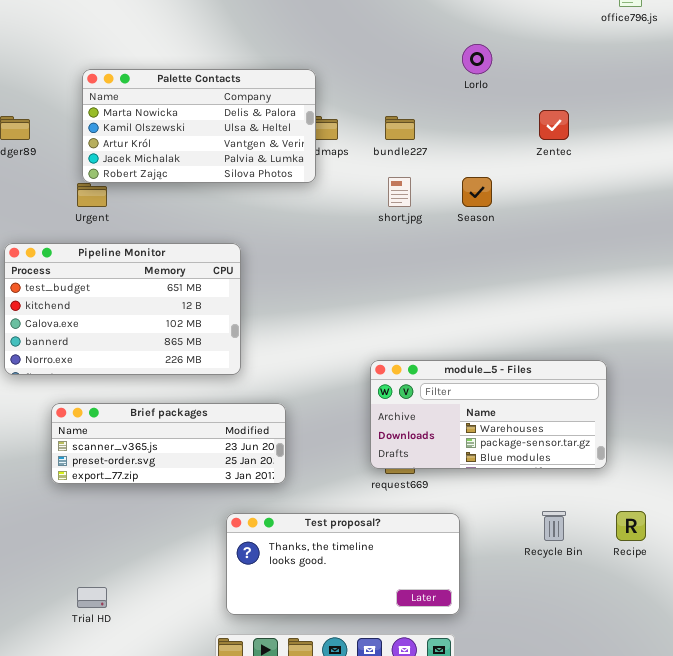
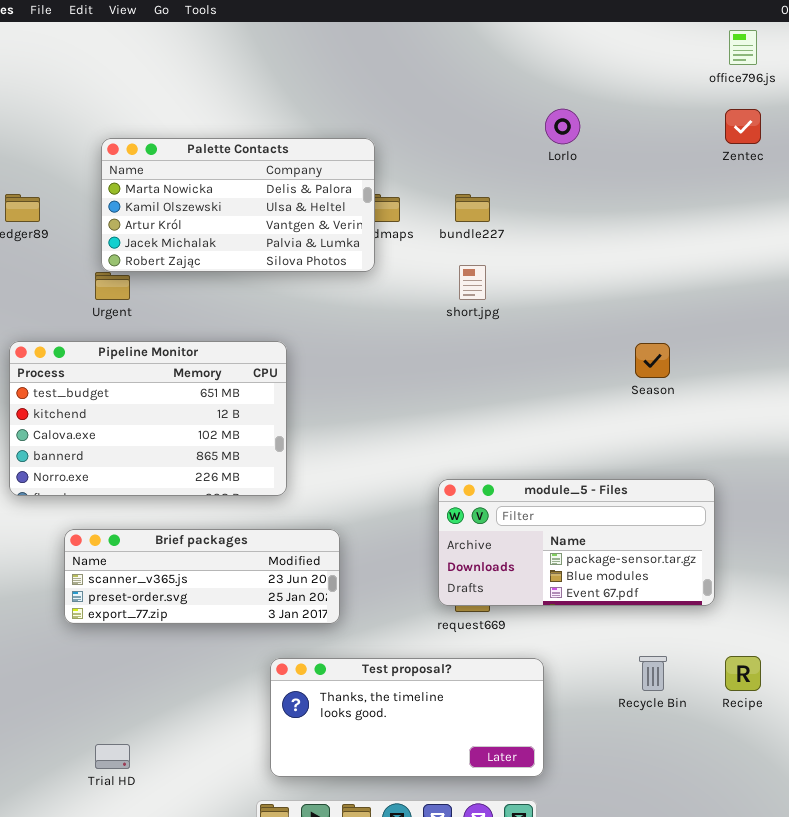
Zentec: [539,110,569,140] -> [725,109,761,144], moved
Season: [462,177,492,207] -> [635,343,670,378], moved
module_5 - Files: [370,360,607,469] -> [438,479,715,606], scrolled down 1 row

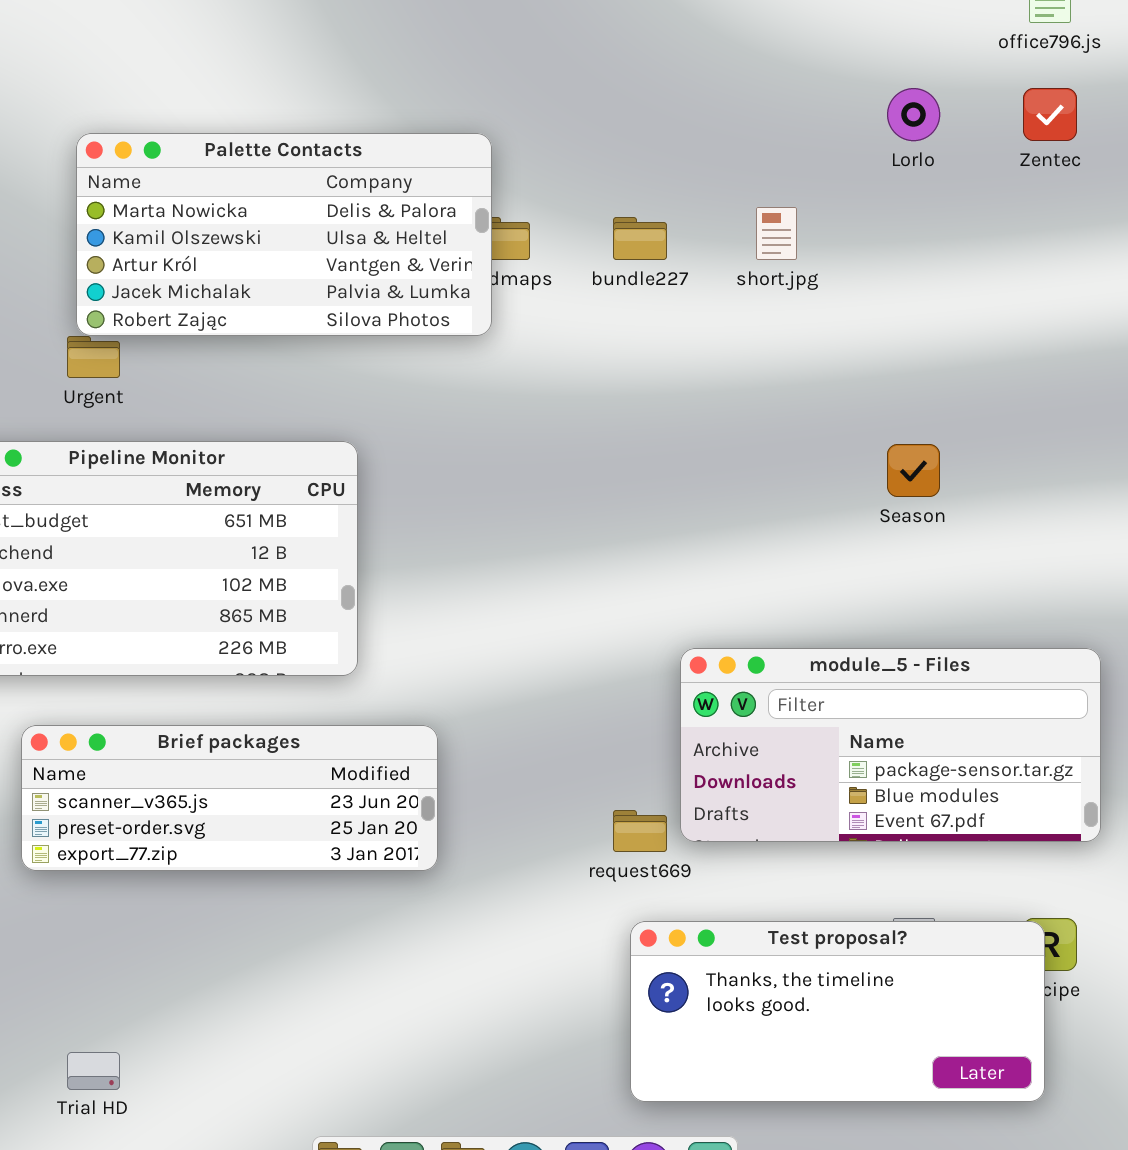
Lorlo: [545,109,580,144] -> [887,88,940,141], moved
short.jpg: [459,265,486,300] -> [756,207,797,260], moved
module_5 - Files: [438,479,715,606] -> [680,648,1101,842], moved
Test proposal?: [270,658,544,777] -> [630,921,1045,1102], moved

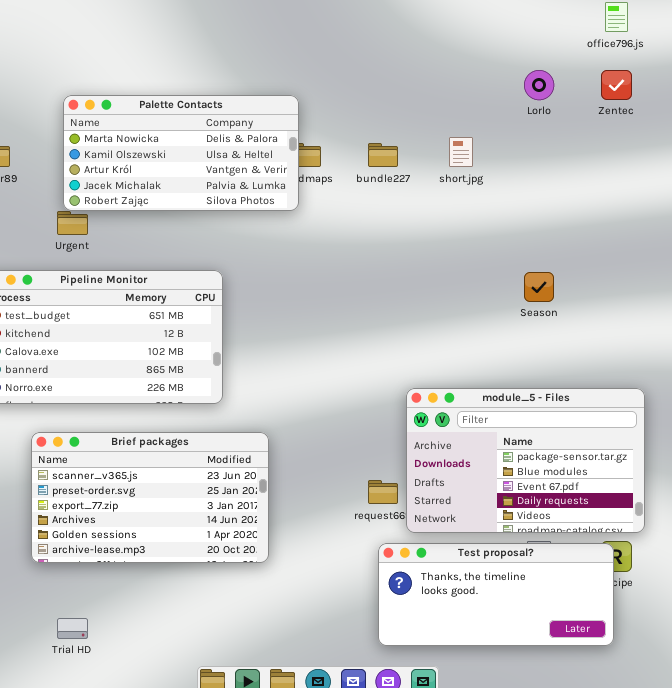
module_5 - Files: [680,648,1101,842] -> [406,388,645,533], resized
Brief packages: [21,725,438,871] -> [31,432,269,563], resized

